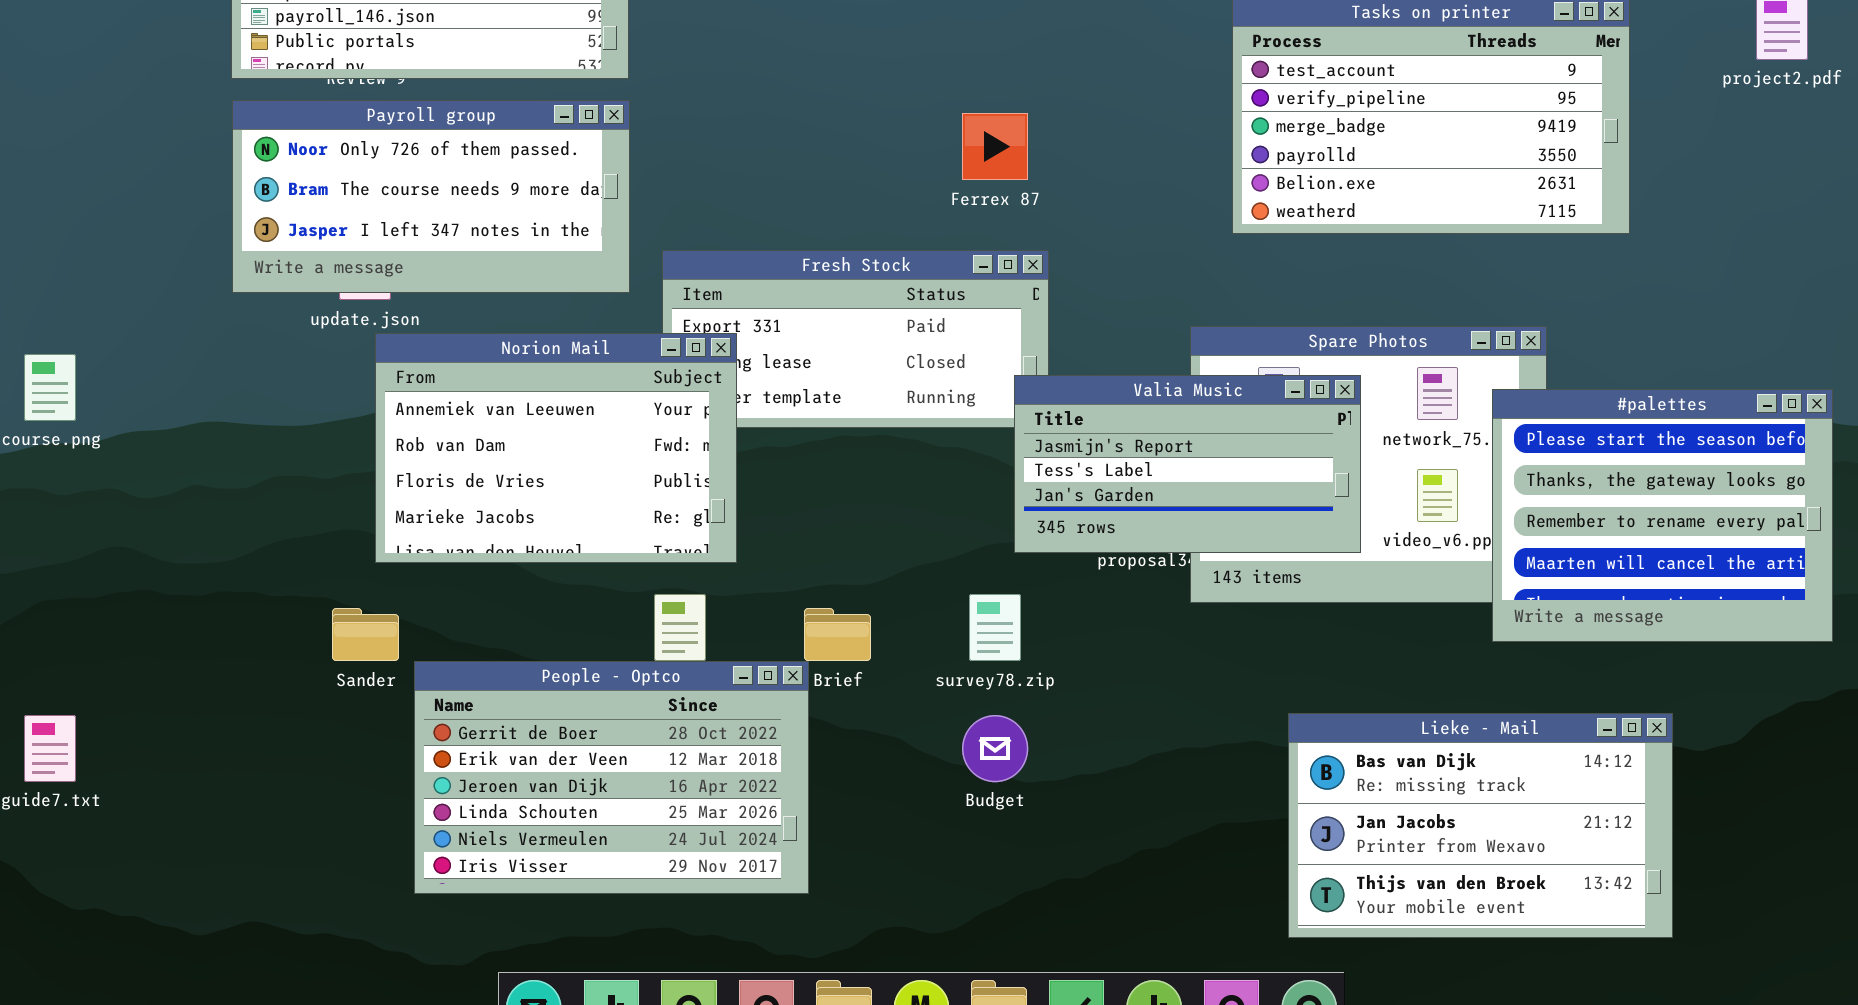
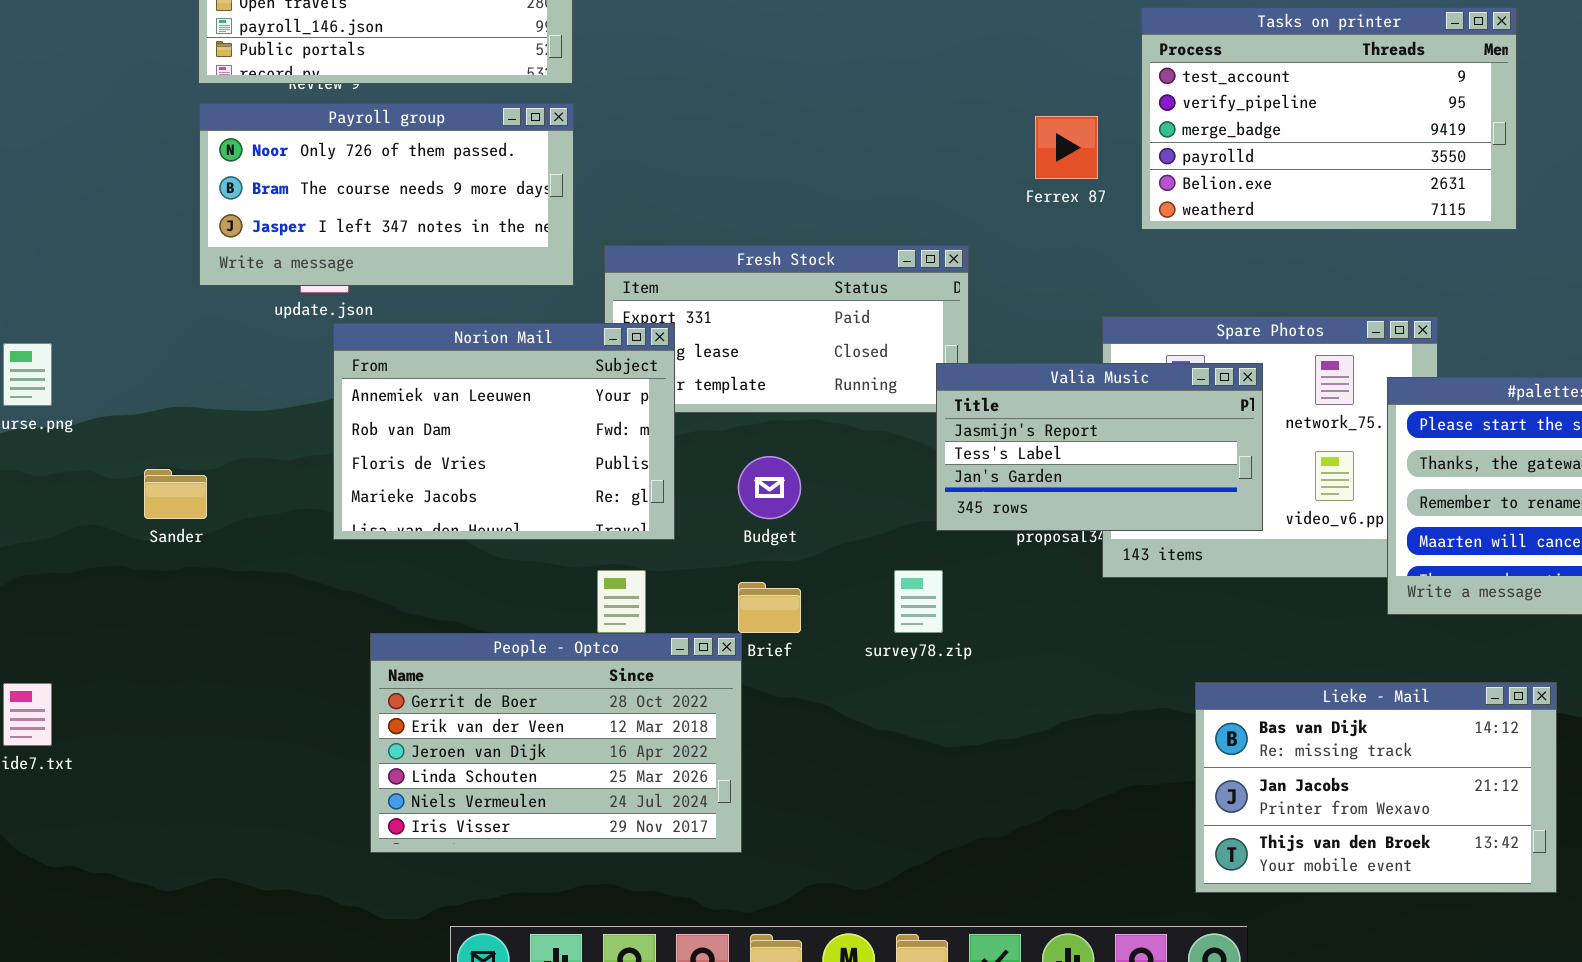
Ferrex 87: [962,113,1028,180] -> [1035,116,1098,179], moved
Sander: [332,608,399,661] -> [144,469,207,519], moved
Budget: [962,715,1028,782] -> [738,456,801,519], moved

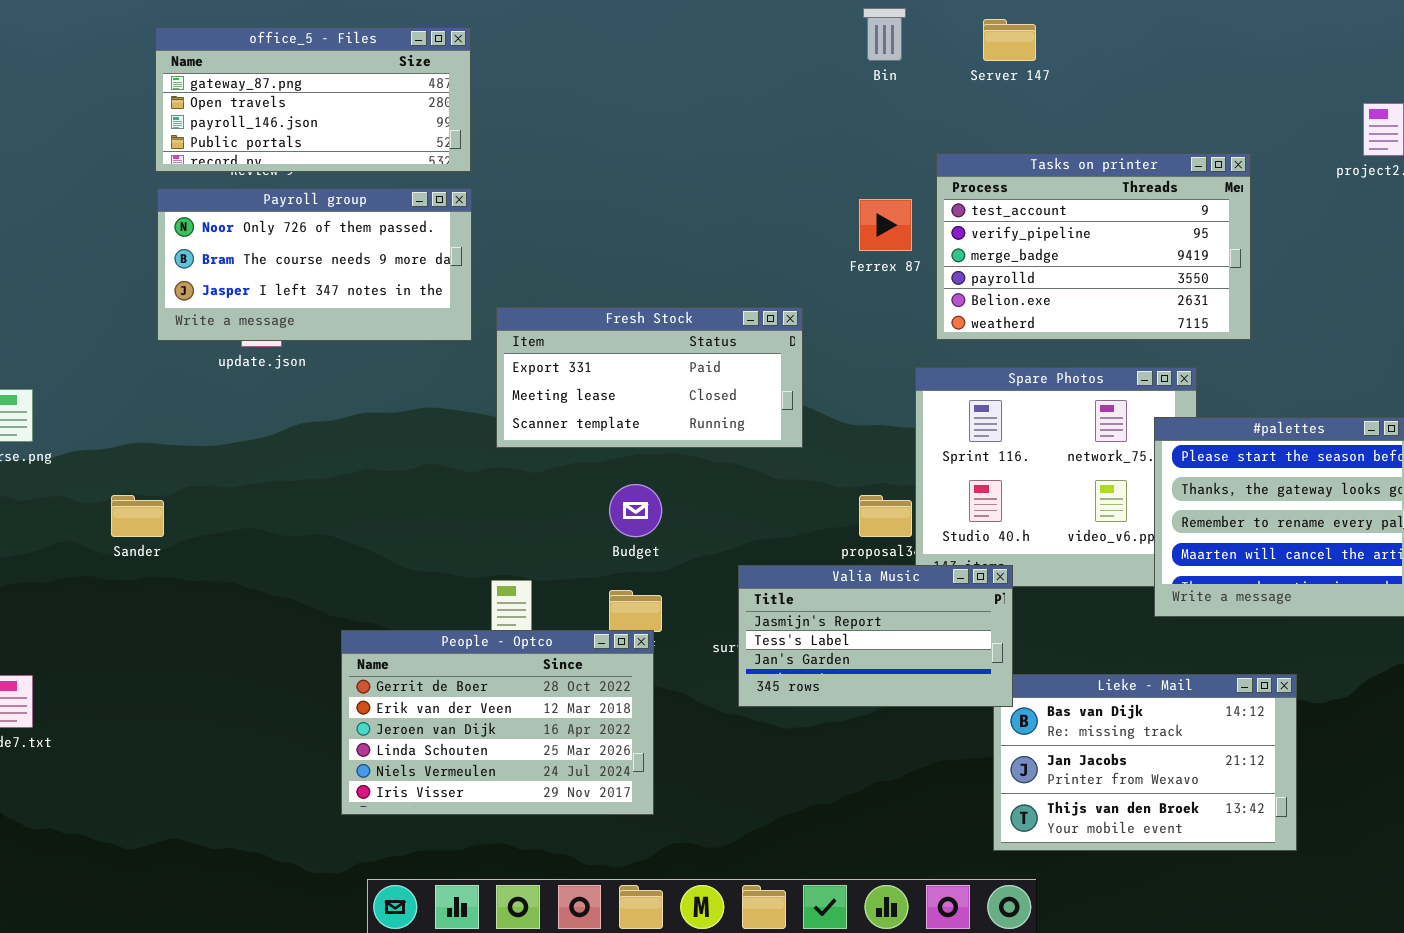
Tasks on printer: [1141,7,1517,230] -> [936,153,1251,340], moved
Norion Mail: [333,323,675,540] -> none, closed
Valia Music: [936,363,1263,531] -> [738,565,1013,707], moved
People - Optco: [370,633,742,853] -> [341,630,654,815], moved

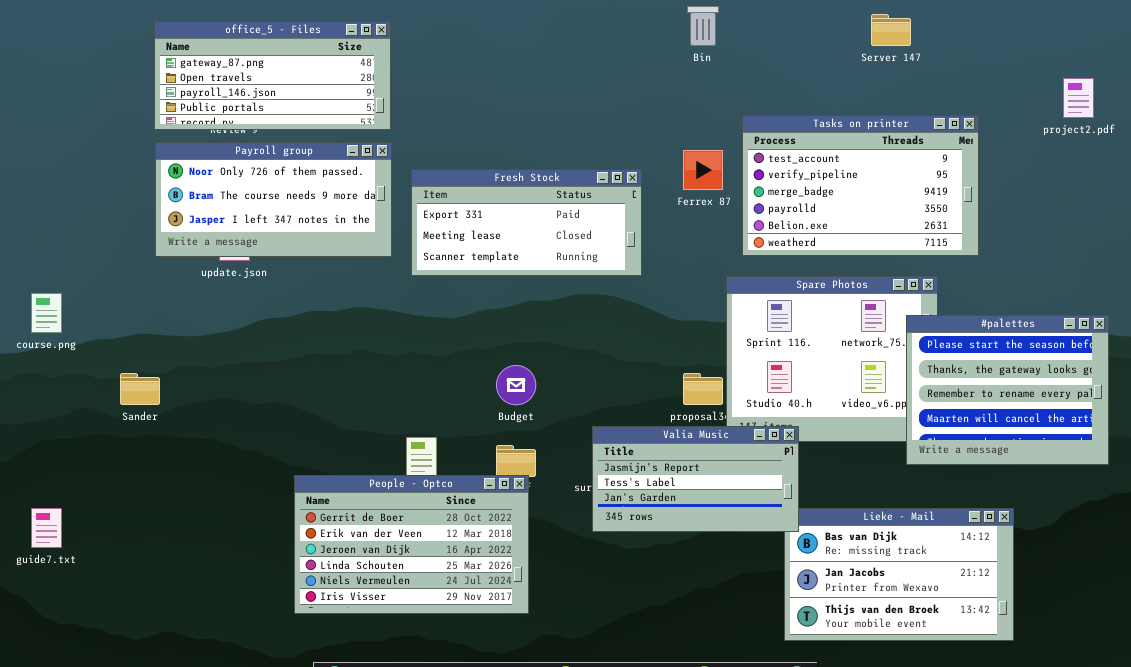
Server 147: [983,19,1036,61] -> [871,14,911,46], moved
Fresh Stock: [496,307,803,448] -> [411,169,642,276], moved

